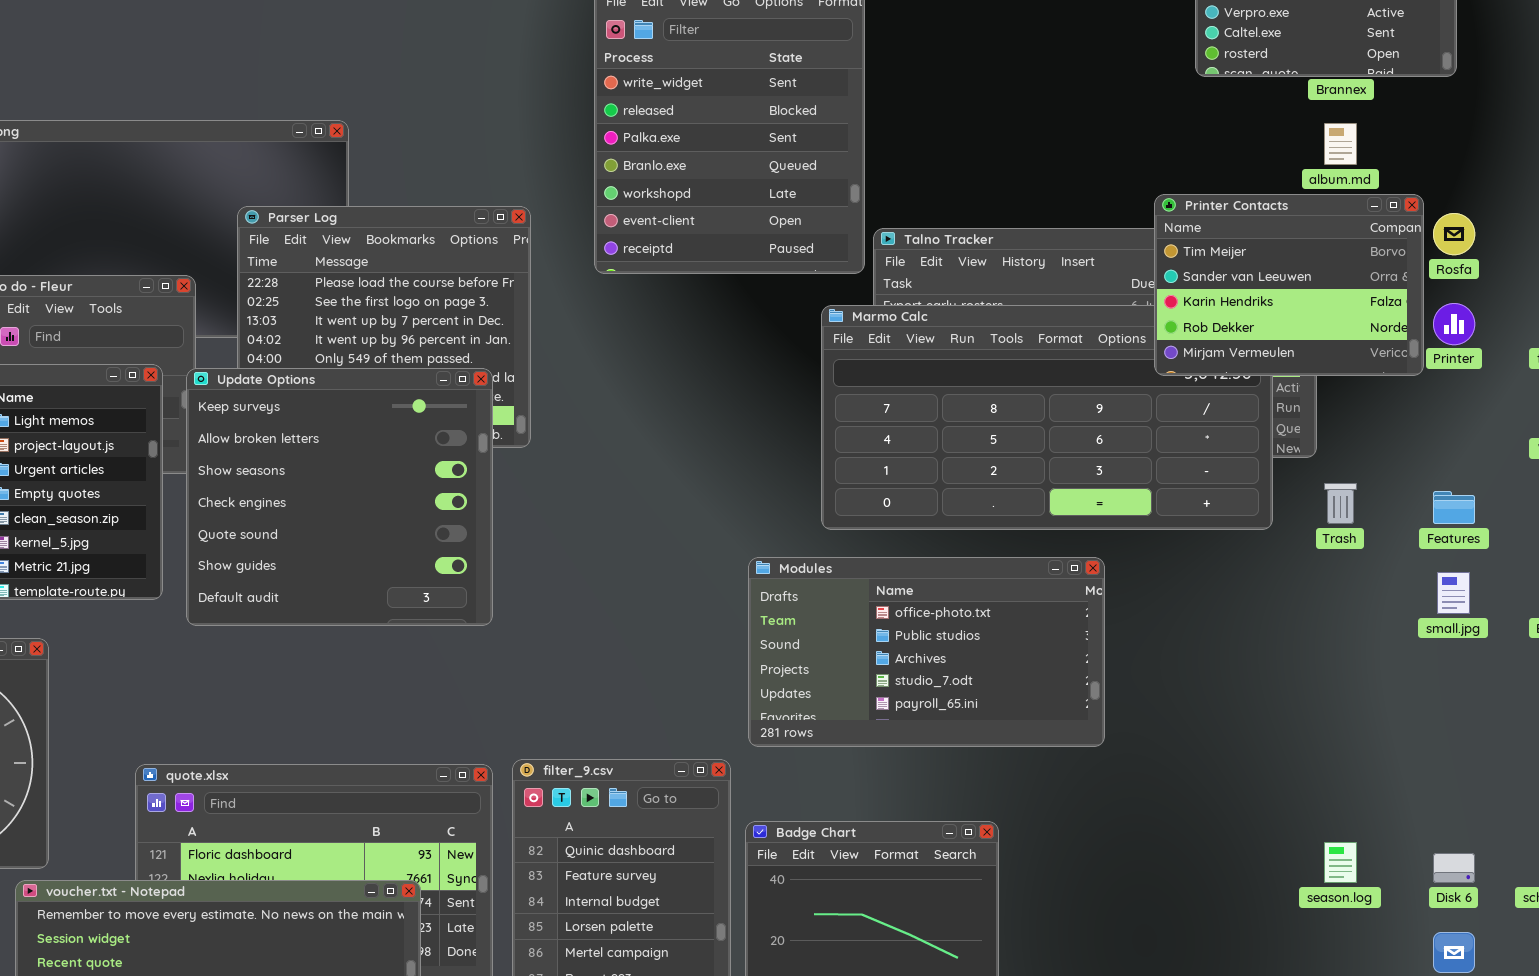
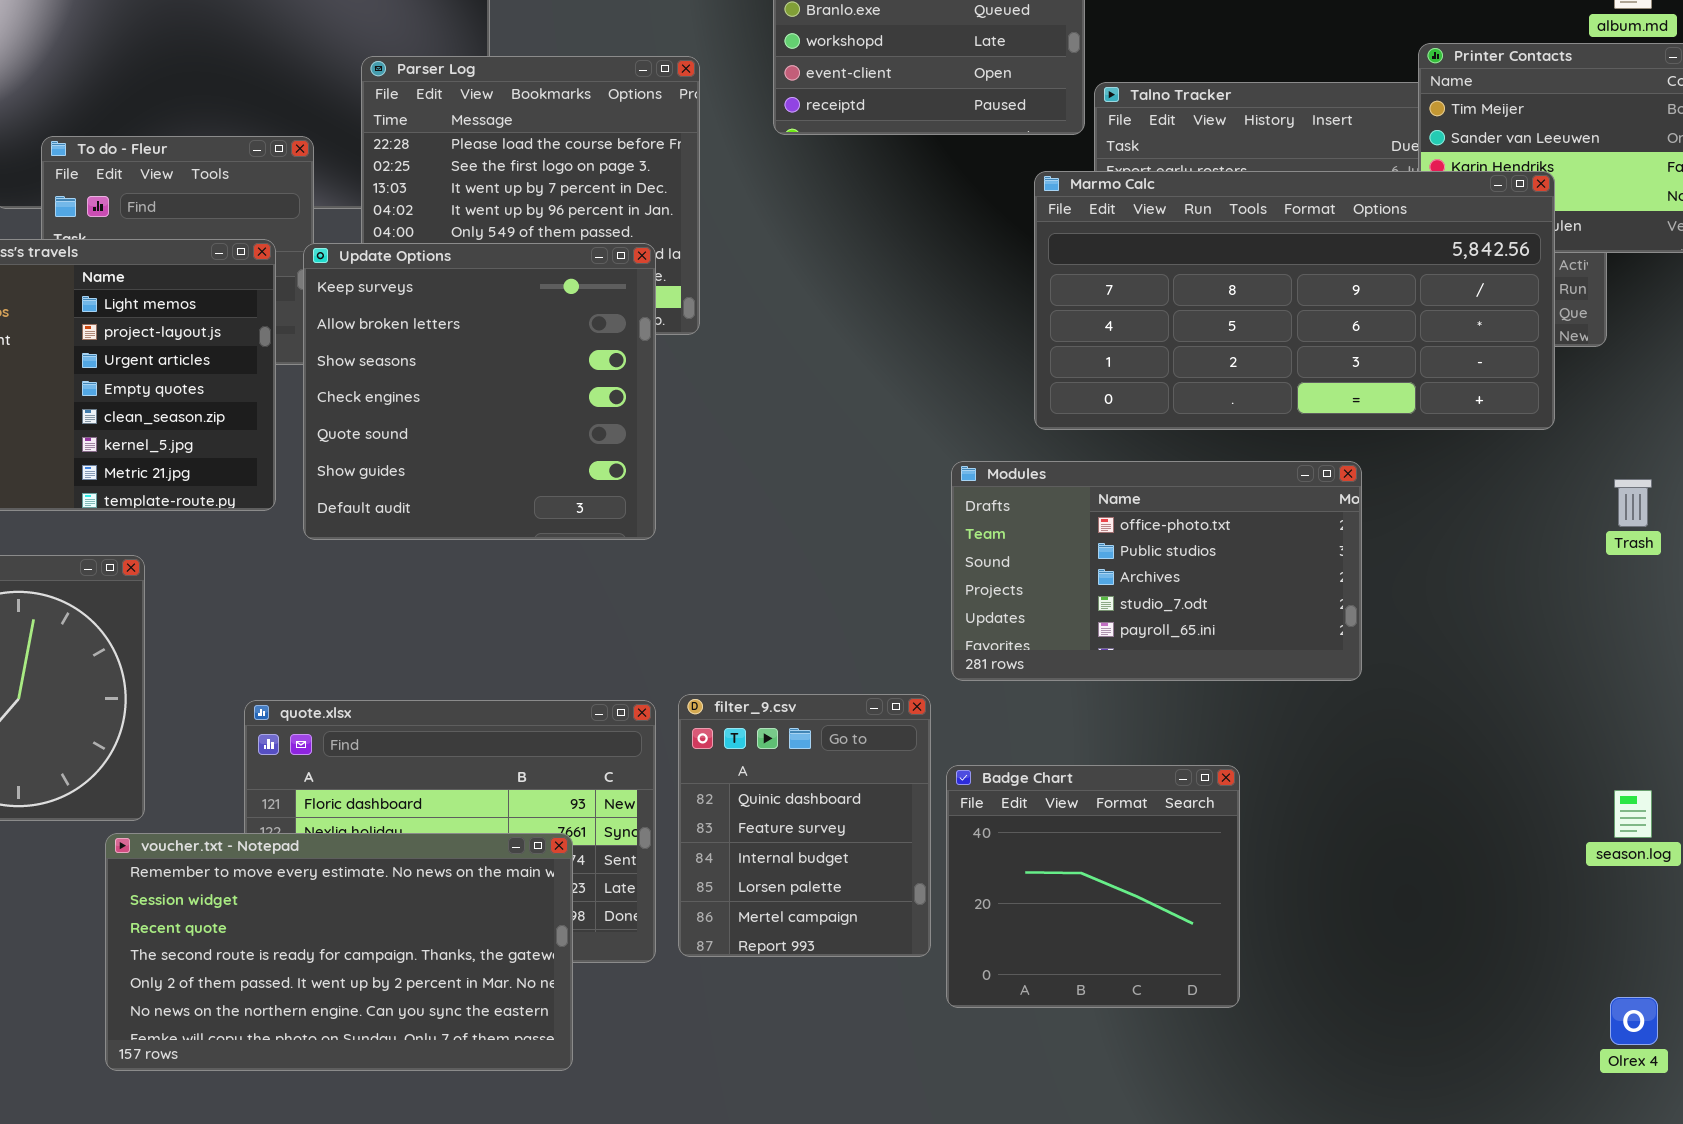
Marmo Calc: [821,305,1273,530] -> [1034,171,1555,430], raised
Trash: [1324,483,1357,524] -> [1614,479,1652,527], moved

